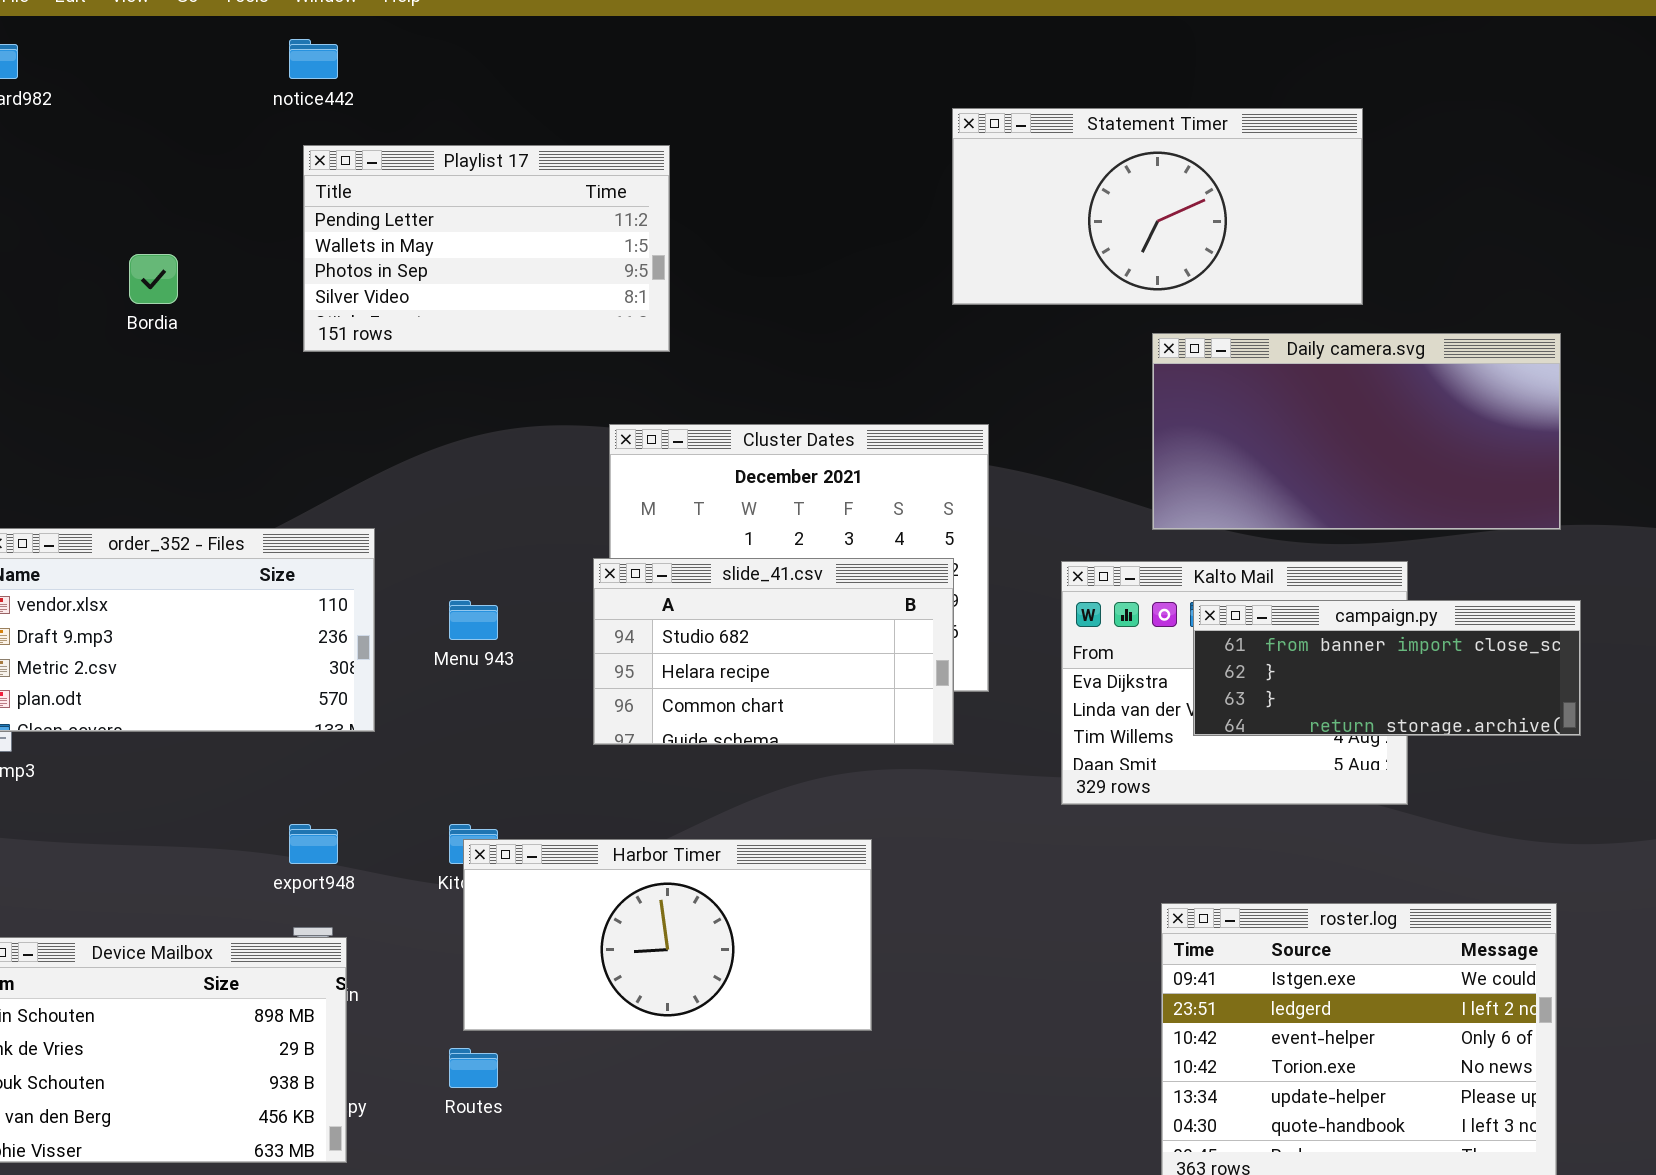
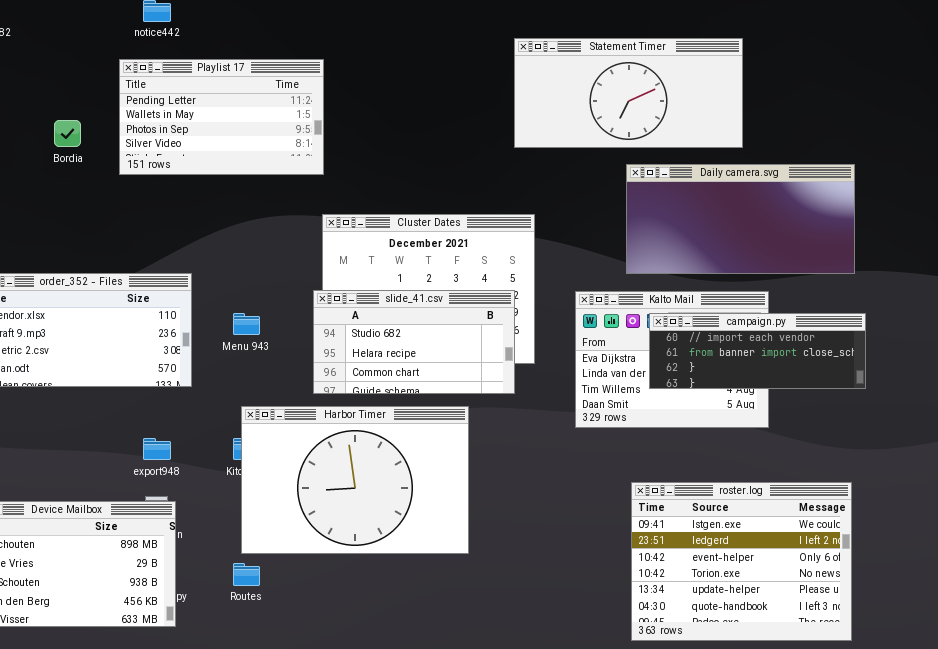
Playlist 17: [303,145,670,352] -> [119,59,324,175], moved
campaign.py: [1193,600,1581,736] -> [649,313,866,389], scrolled up 1 row
Harbor Timer: [463,839,872,1031] -> [241,406,469,554], resized

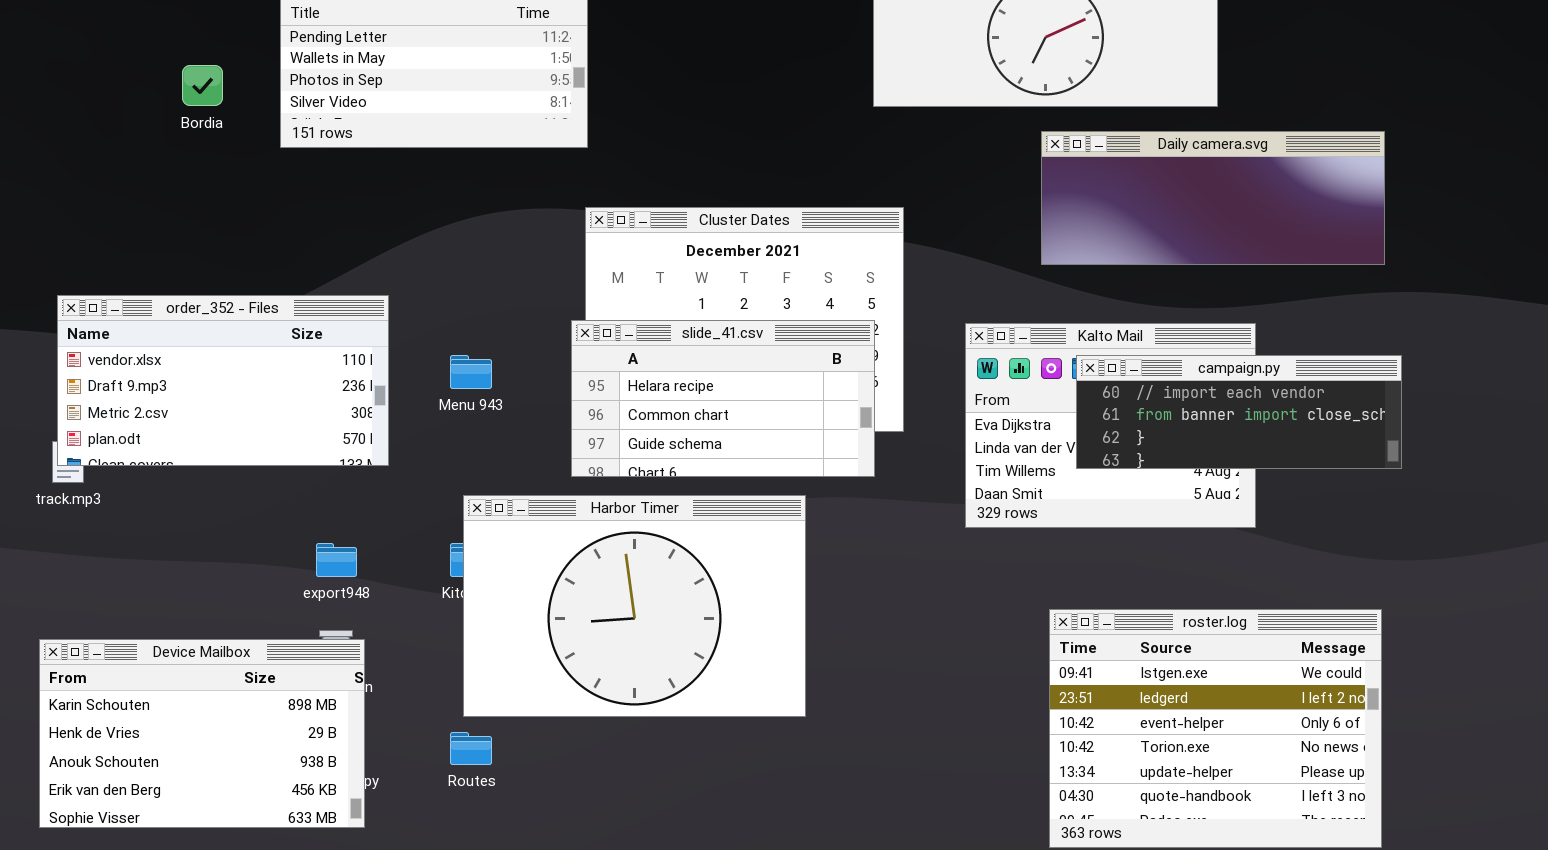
Daily camera.svg: [626,164,855,274] -> [1041,131,1385,265], resized
slide_41.csv: [313,290,515,394] -> [571,320,875,477], scrolled down 1 row

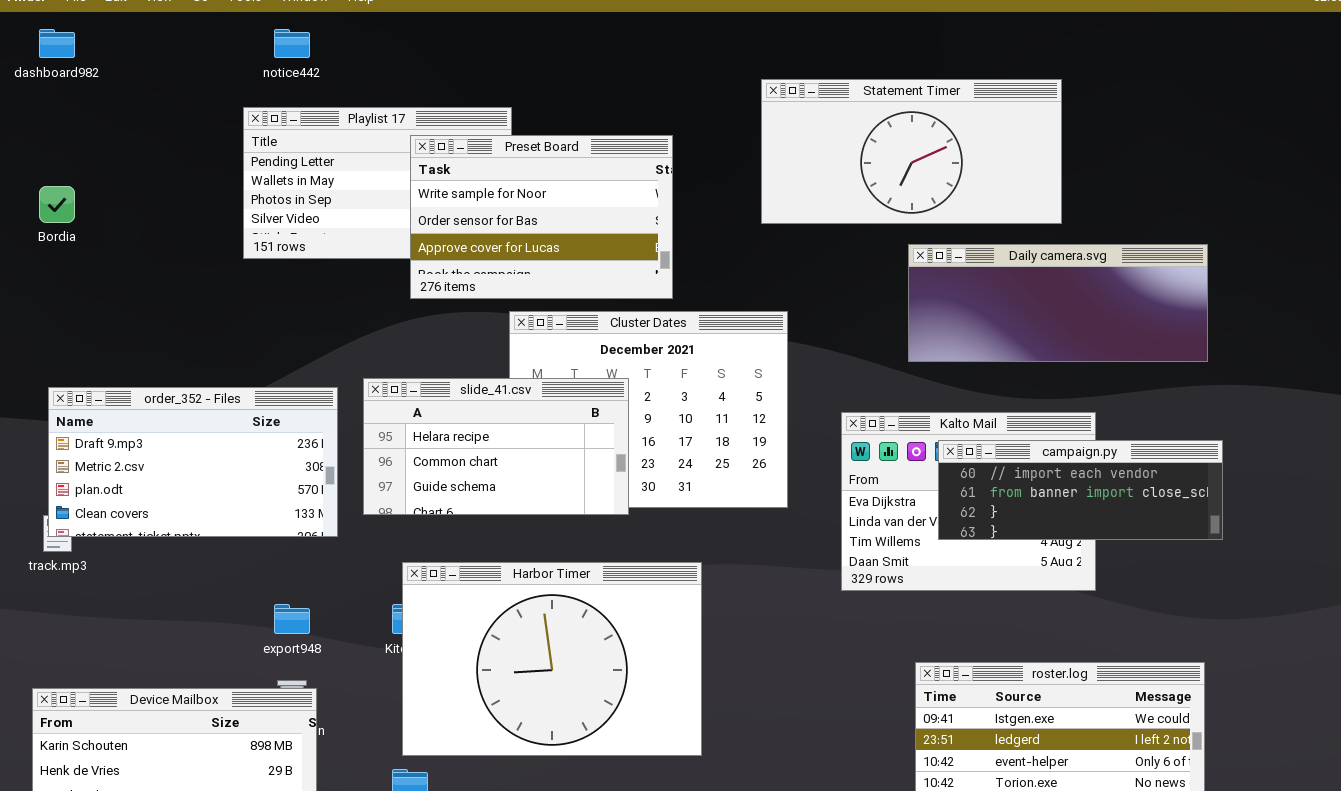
Preset Board: none -> [410,135,673,299], opened
Bordia: [182,65,223,106] -> [39,186,75,223], moved
order_352 - Files: [57,295,389,466] -> [48,387,338,537], scrolled down 1 row
slide_41.csv: [571,320,875,477] -> [363,378,629,515], moved

